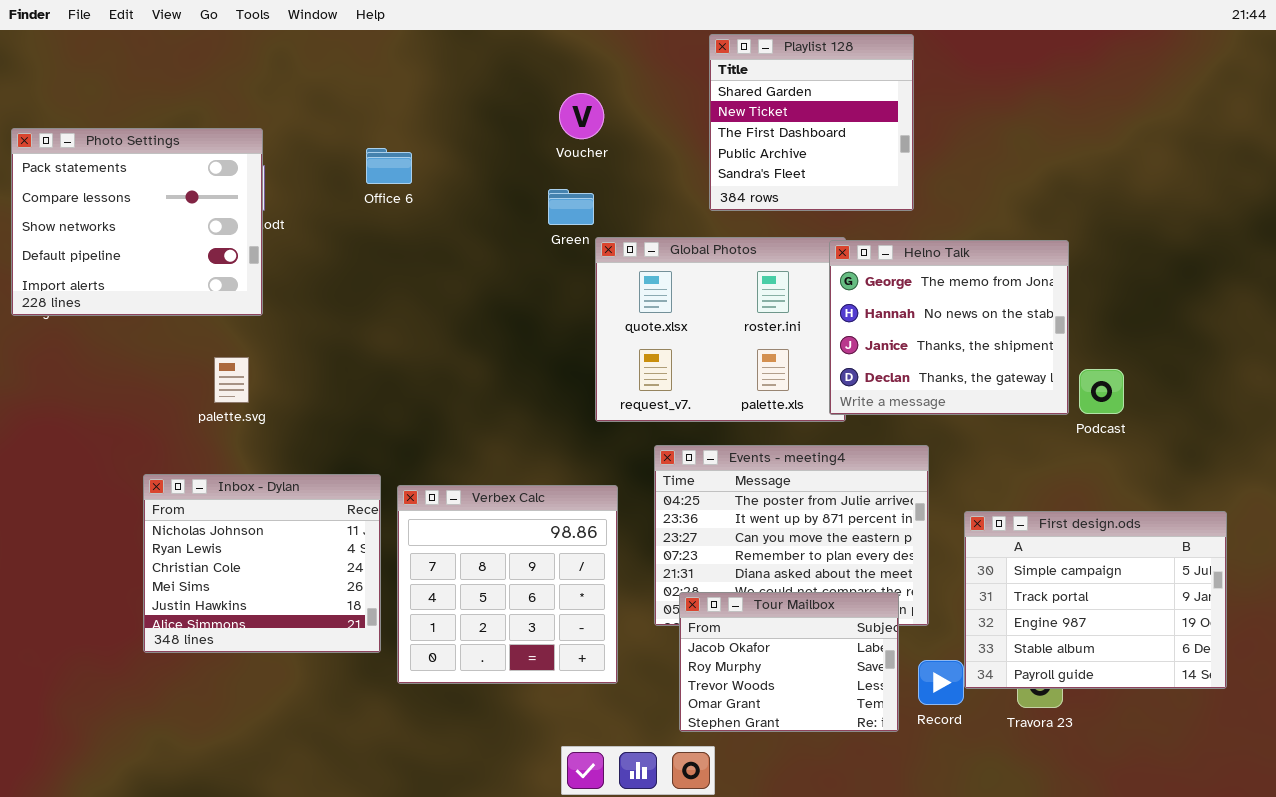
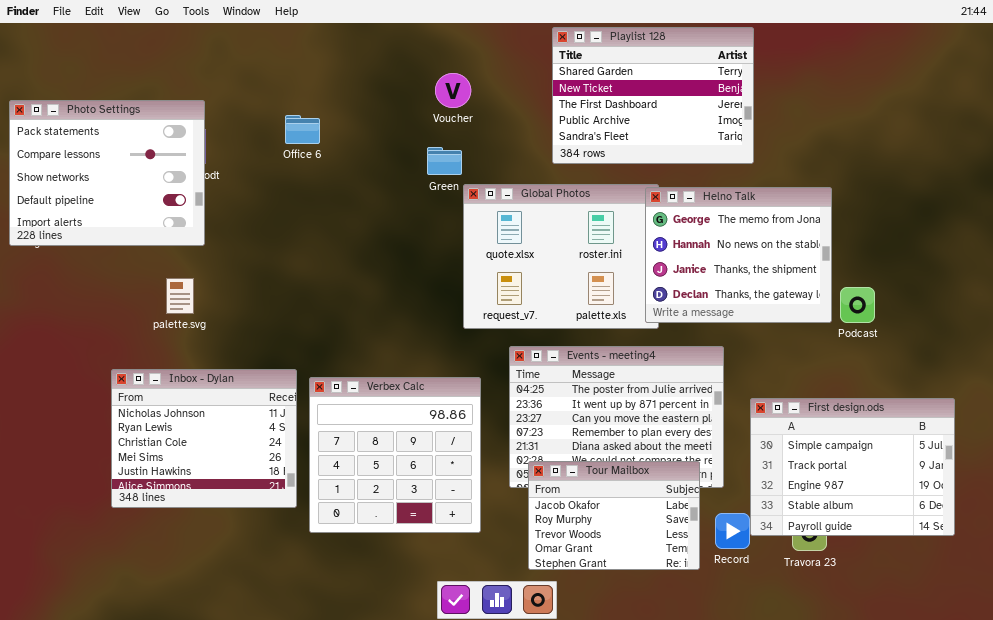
Playlist 128: [709,34,914,211] -> [552,27,754,164], resized

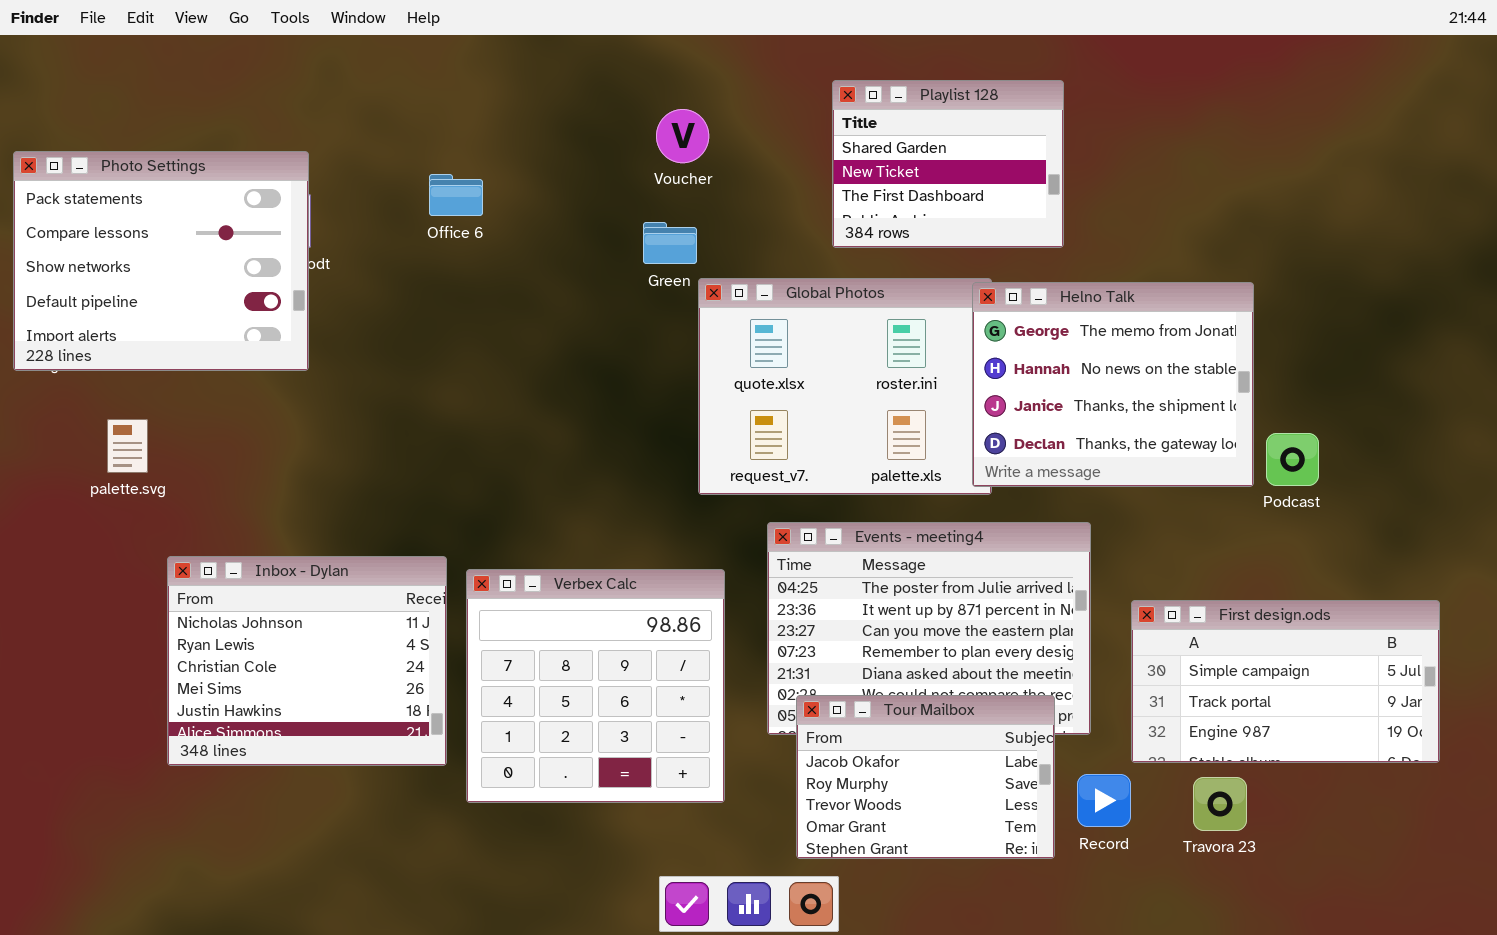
Playlist 128: [552,27,754,164] -> [832,80,1064,248], resized
palette.svg: [166,278,194,314] -> [107,419,148,473], moved
First design.ods: [750,398,955,536] -> [1131,600,1440,763], resized

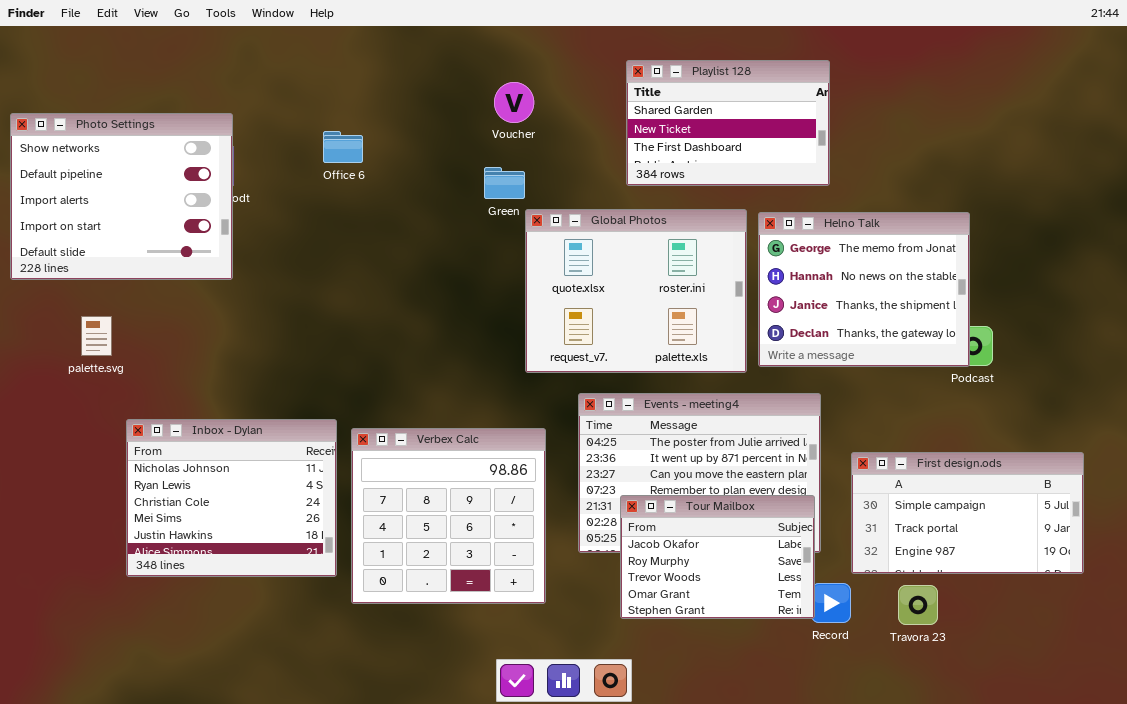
Playlist 128: [832,80,1064,248] -> [626,60,830,186], resized
Photo Settings: [13,151,309,371] -> [10,113,233,280], scrolled down 2 rows
Helno Talk: [972,282,1254,487] -> [758,212,970,367], moved
Tour Mailbox: [796,695,1055,859] -> [620,495,815,619], moved

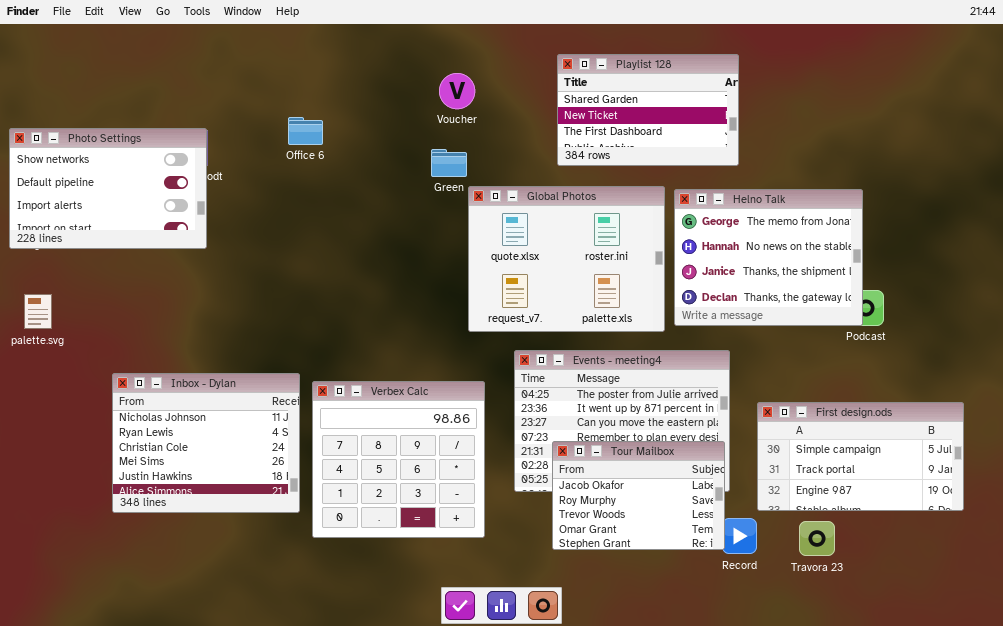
Photo Settings: [10,113,233,280] -> [9,128,207,249], resized
palette.svg: [81,316,112,356] -> [24,294,52,329], moved

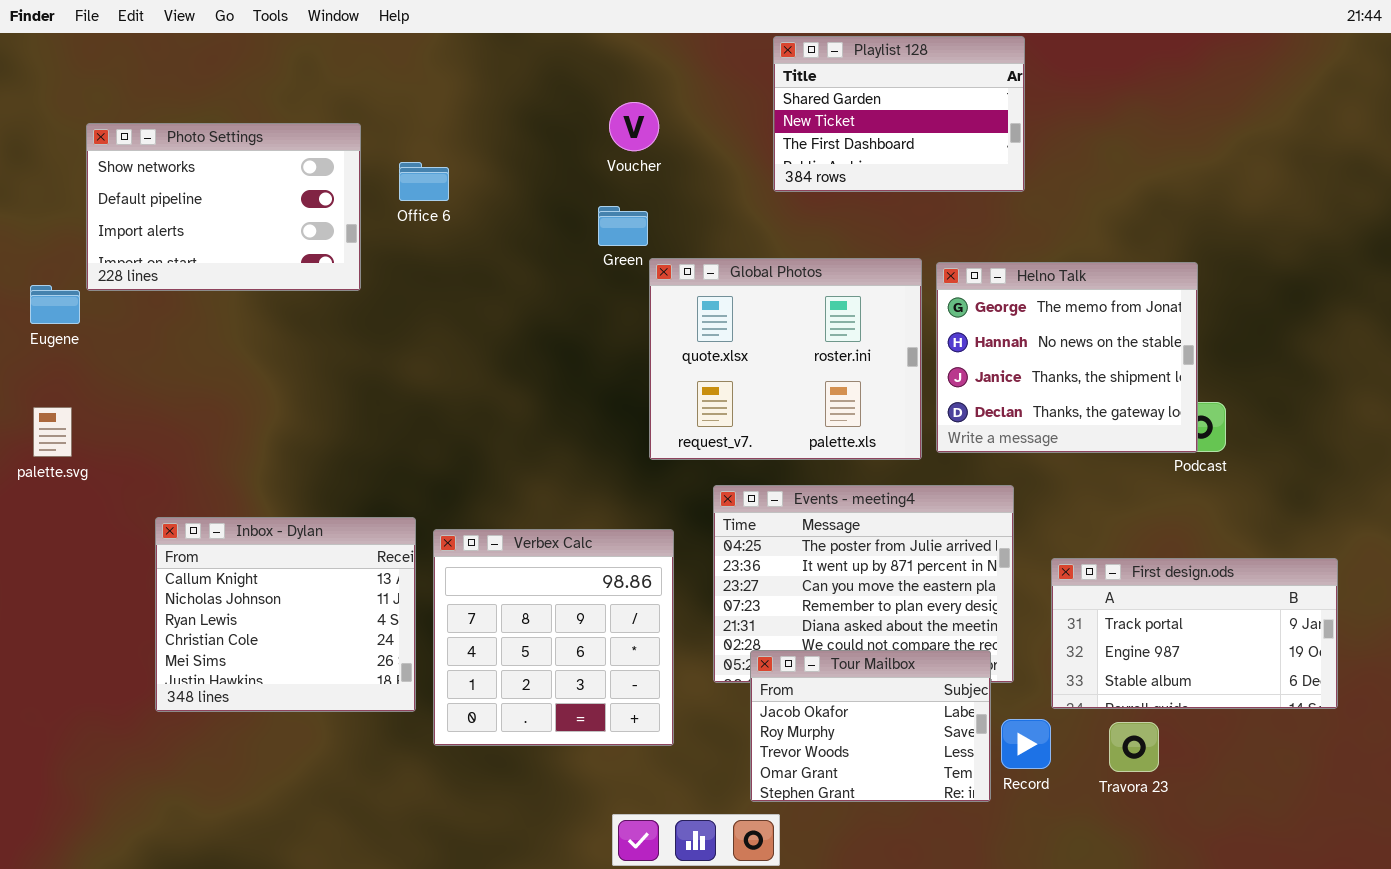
Playlist 128: [557,54,739,166] -> [773,36,1025,192], moved
Photo Settings: [9,128,207,249] -> [86,123,361,291], moved
Inbox - Dylan: [112,373,300,513] -> [155,517,416,712], scrolled up 1 row
First design.ods: [757,402,964,511] -> [1051,558,1338,709], scrolled down 1 row
Tour Mailbox: [552,441,725,550] -> [750,650,991,802], moved

